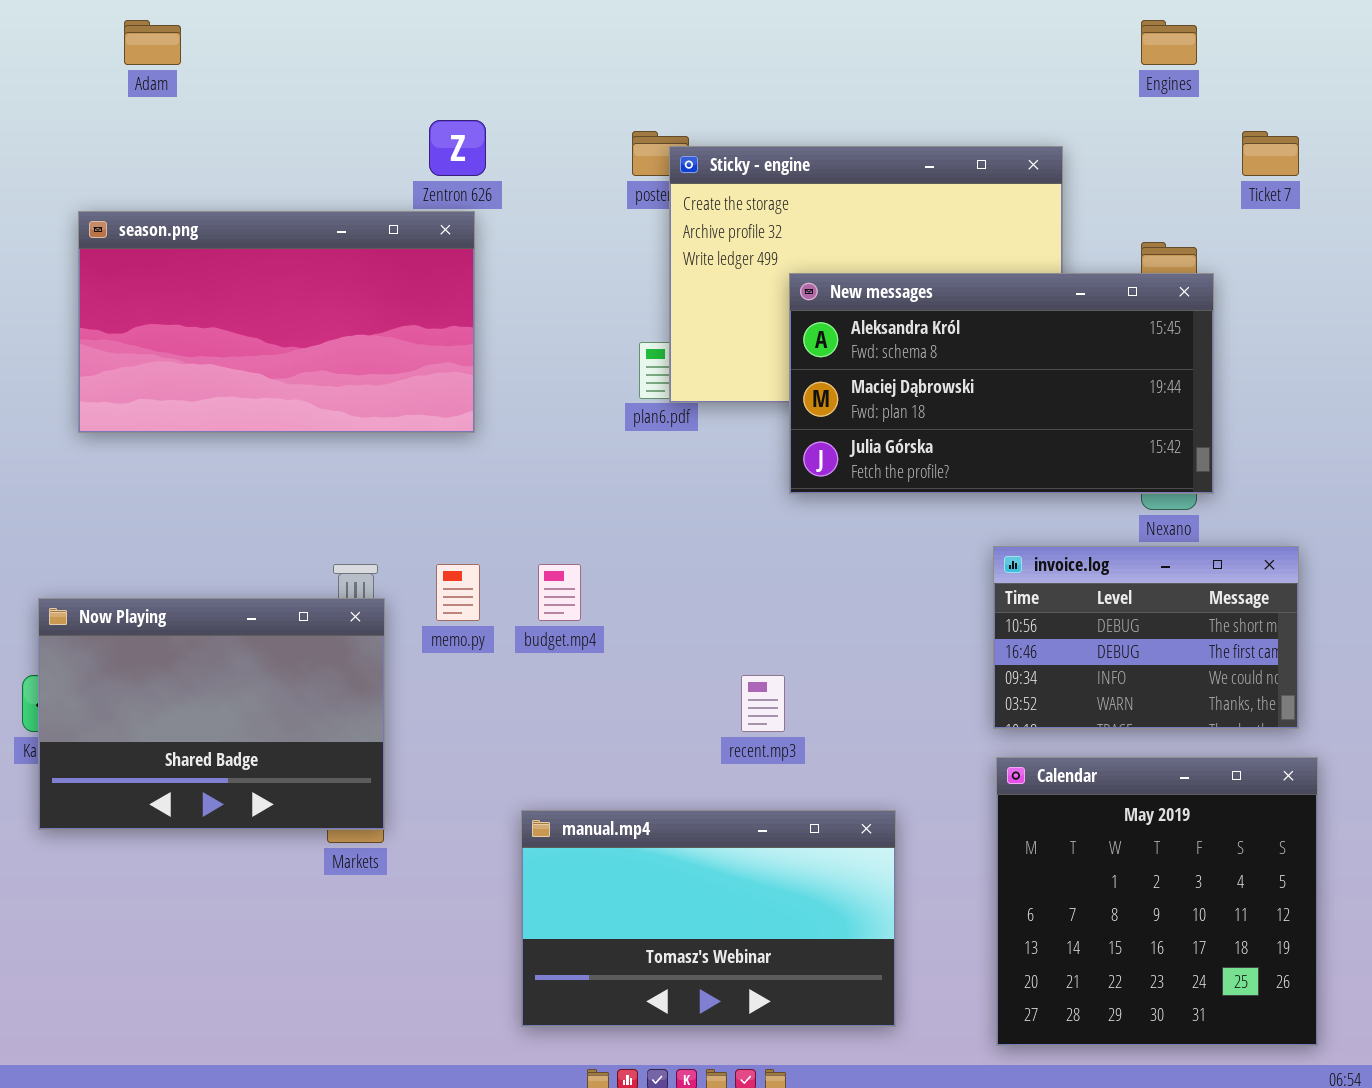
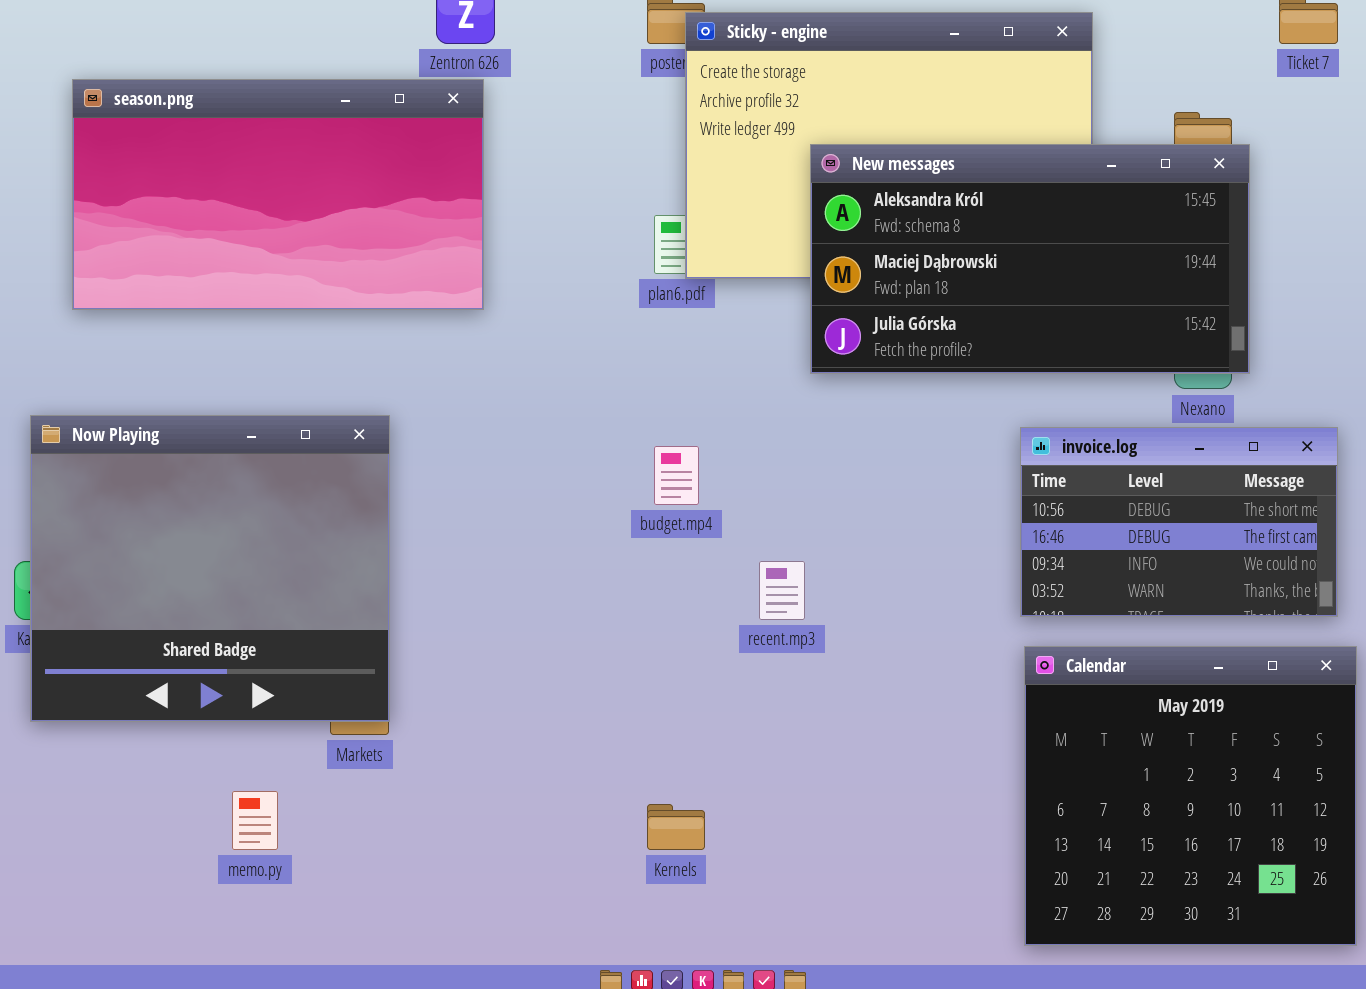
memo.py: [436,564,480,621] -> [232,791,278,850], moved
budget.mp4: [538,564,581,621] -> [654,446,699,505], moved
Now Playing: [38,598,385,830] -> [30,415,390,722], resized
manual.mp4: [521,810,896,1027] -> none, closed

